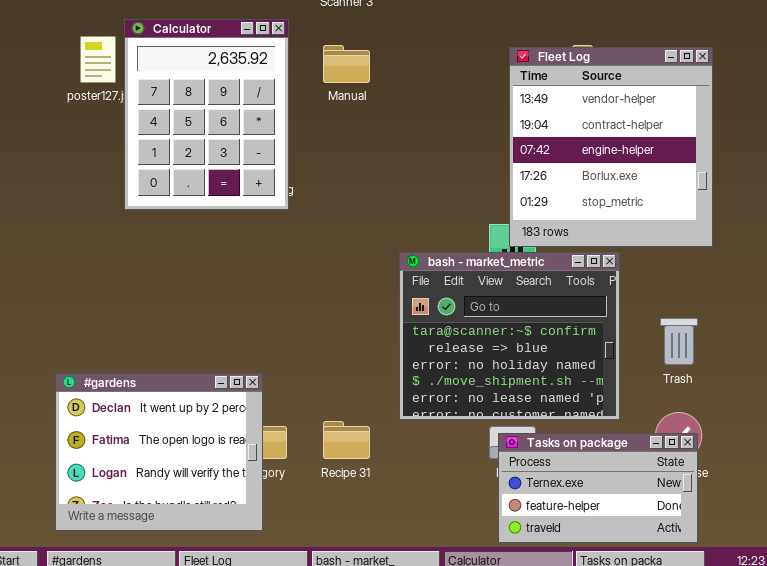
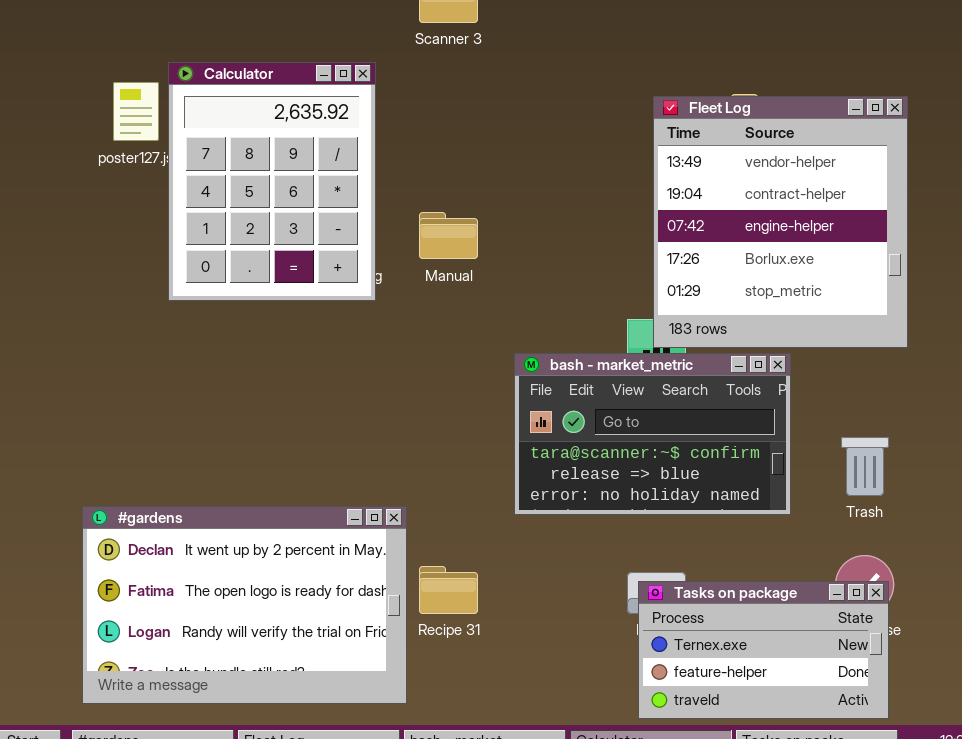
Manual: [323,45,370,83] -> [419,212,478,259], moved
bash - market_metric: [399,252,620,420] -> [514,353,791,515], resized
#gardens: [55,373,263,531] -> [82,506,407,704], resized

